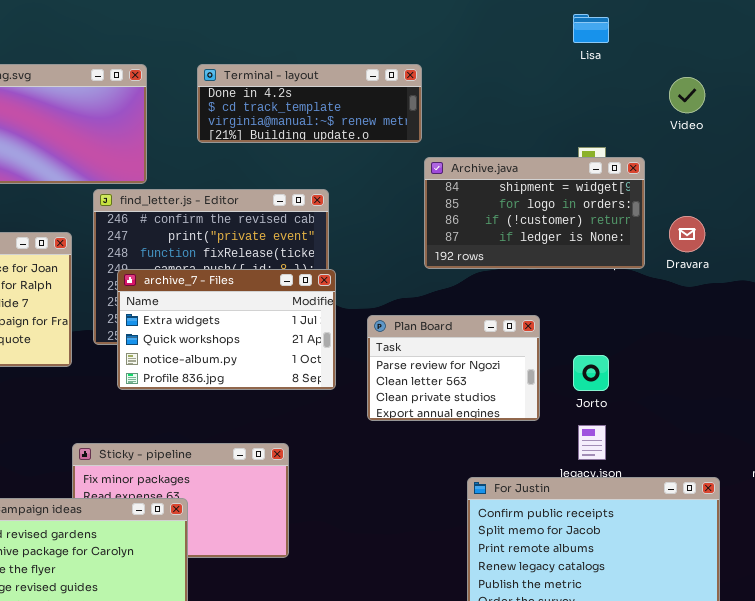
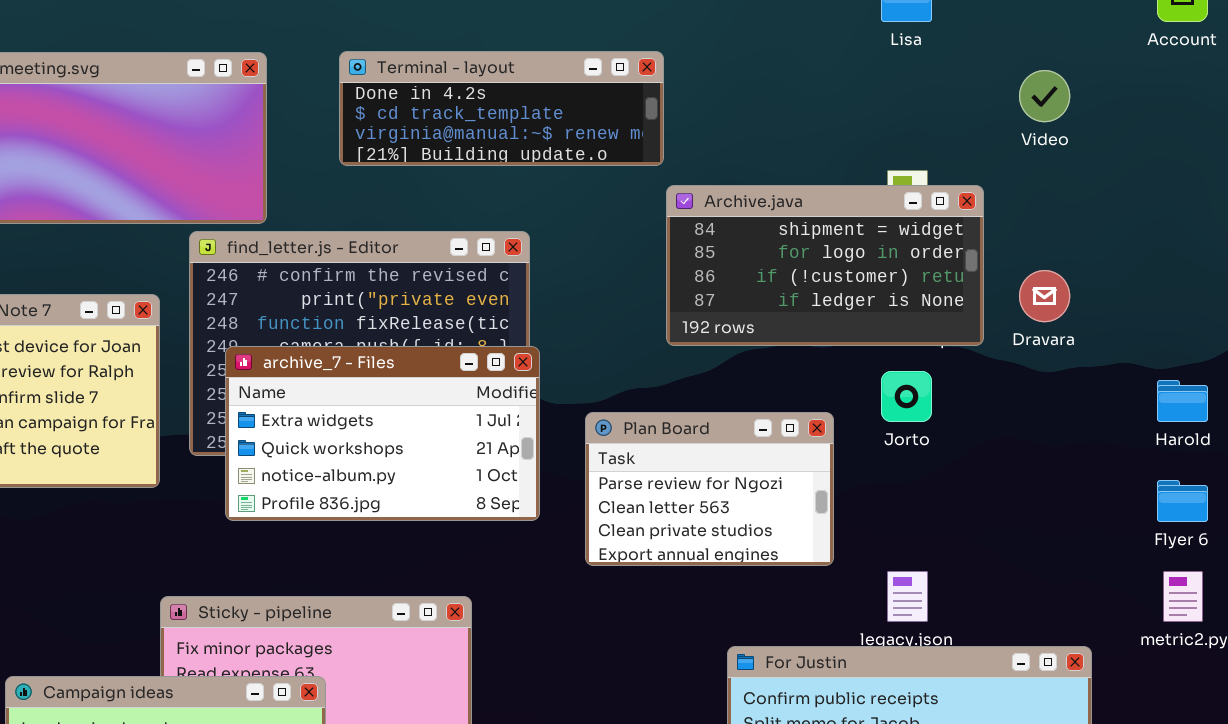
Jorto: [573,355,609,391] -> [881,371,932,422], moved

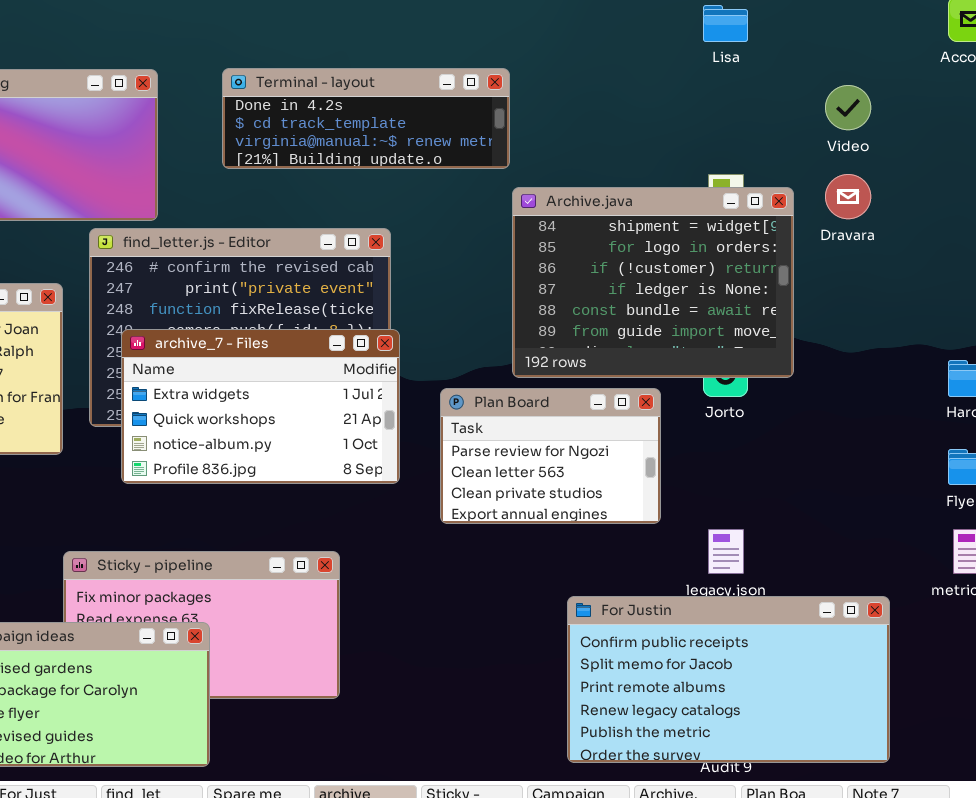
Archive.java: [666,185,984,346] -> [512,187,794,378], resized
Dravara: [1019,270,1070,322] -> [825,174,871,219], moved

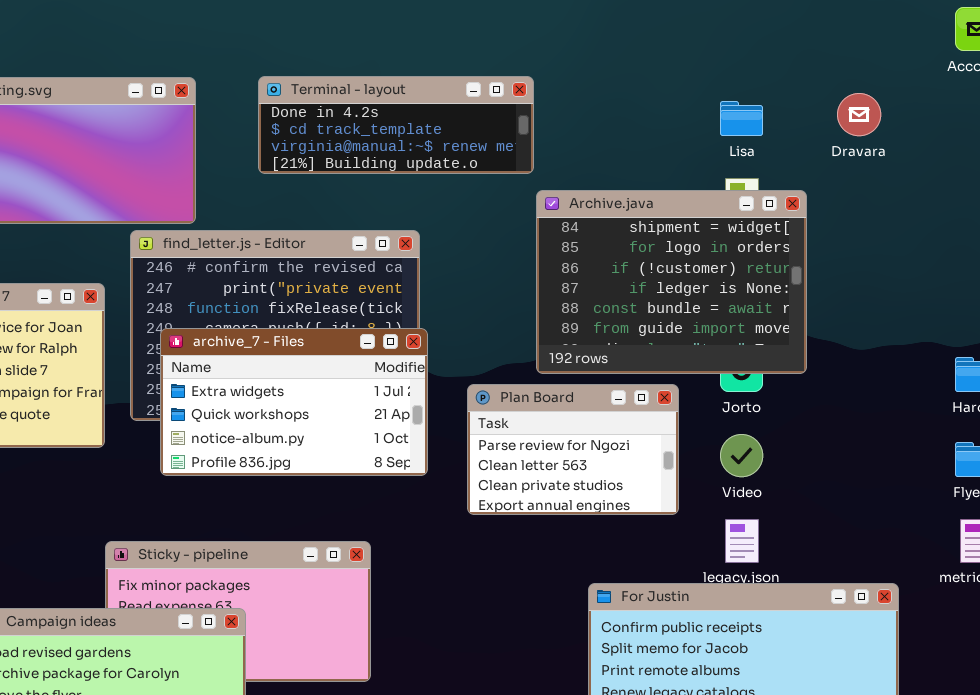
Lisa: [703,5,748,42] -> [720,101,763,136], moved
Video: [825,85,871,130] -> [720,434,763,477], moved
Dravara: [825,174,871,219] -> [837,93,881,136], moved

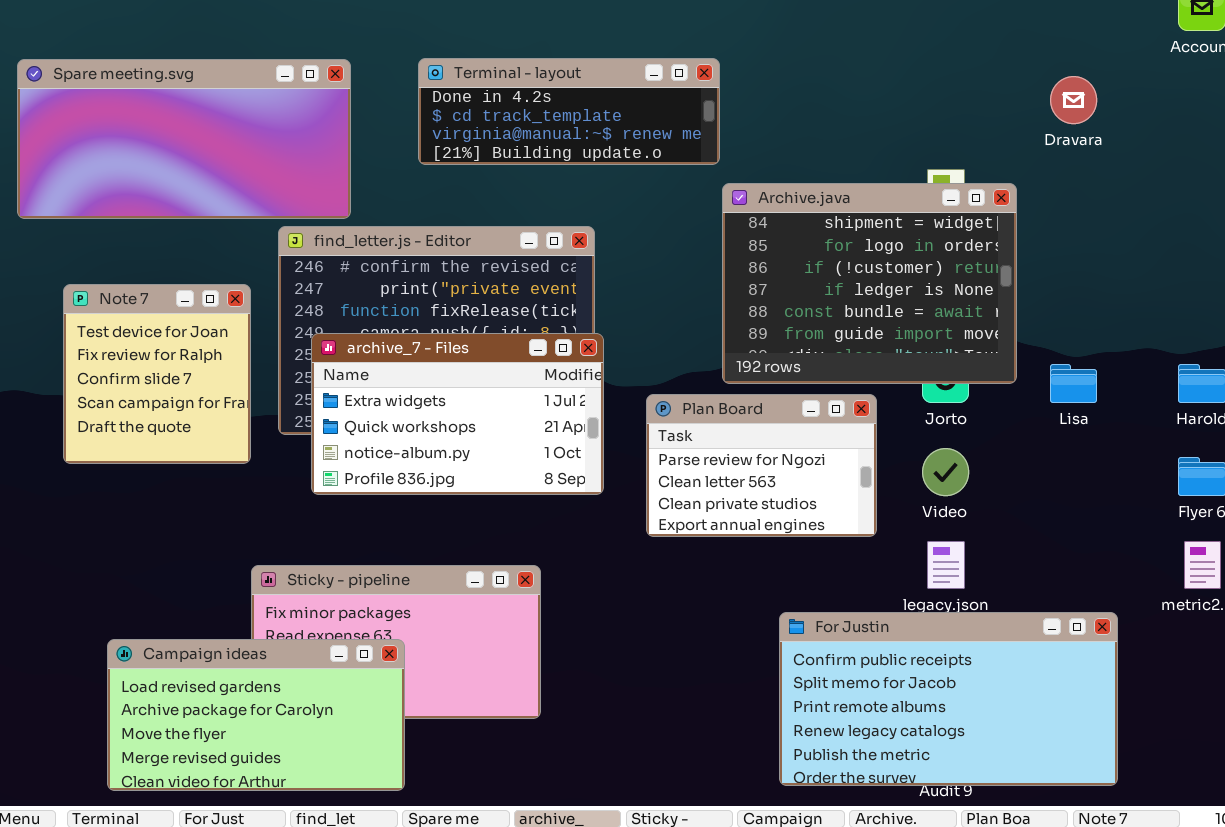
Lisa: [720,101,763,136] -> [1050,364,1097,403], moved

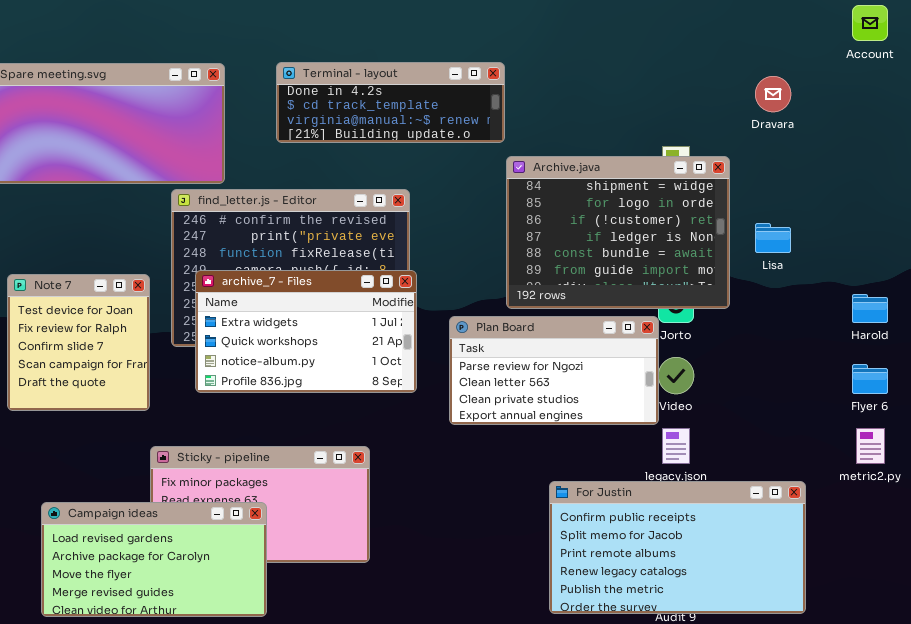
Note 7: [63,284,251,464] -> [7,274,150,411], moved
Lisa: [1050,364,1097,403] -> [755,223,791,253], moved
Plan Board: [646,394,877,537] -> [449,316,659,425], resized

